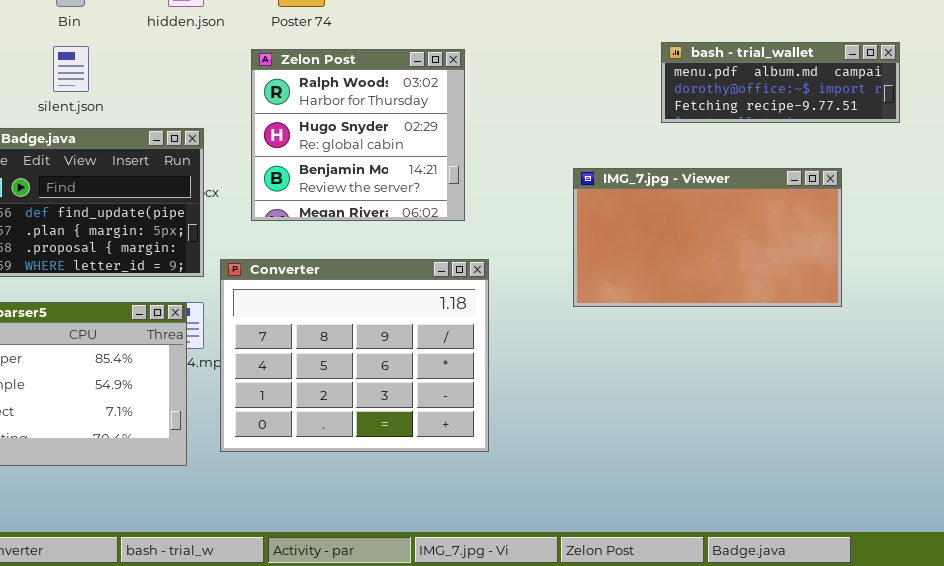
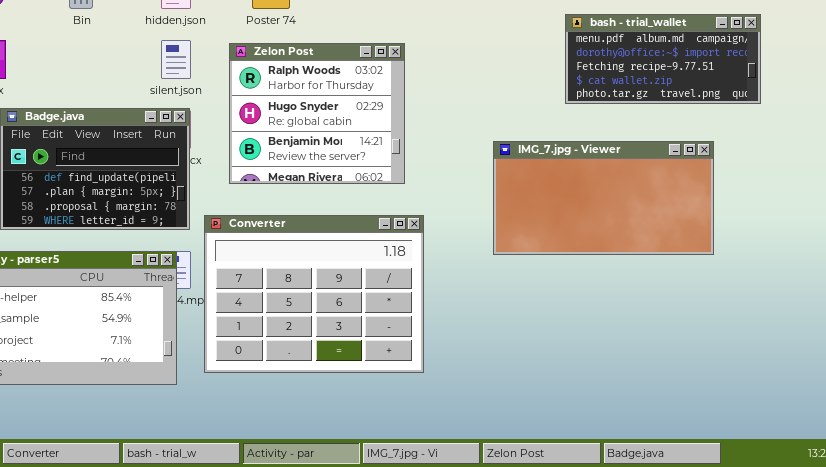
bash - trial_wallet: [661,42,900,123] -> [565,14,761,104], resized
silent.json: [53,46,89,92] -> [161,40,191,79], moved

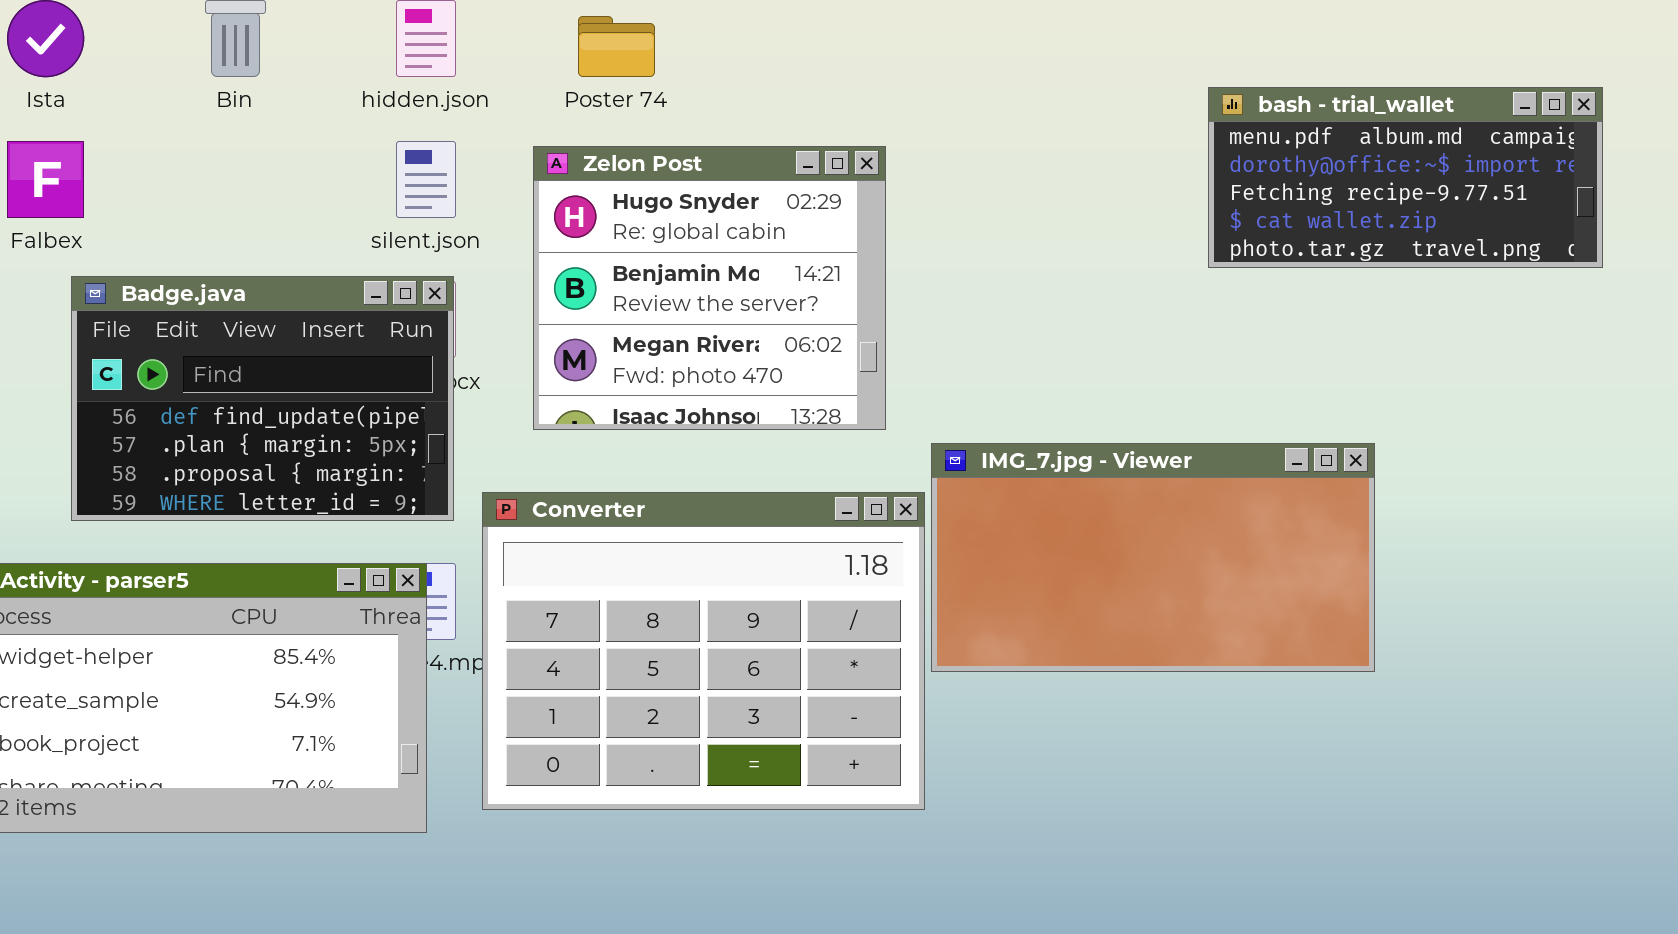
Zelon Post: [229,43,405,184] -> [533,146,886,430], scrolled down 1 row
IMG_7.jpg - Viewer: [493,141,714,255] -> [931,443,1375,672], moved

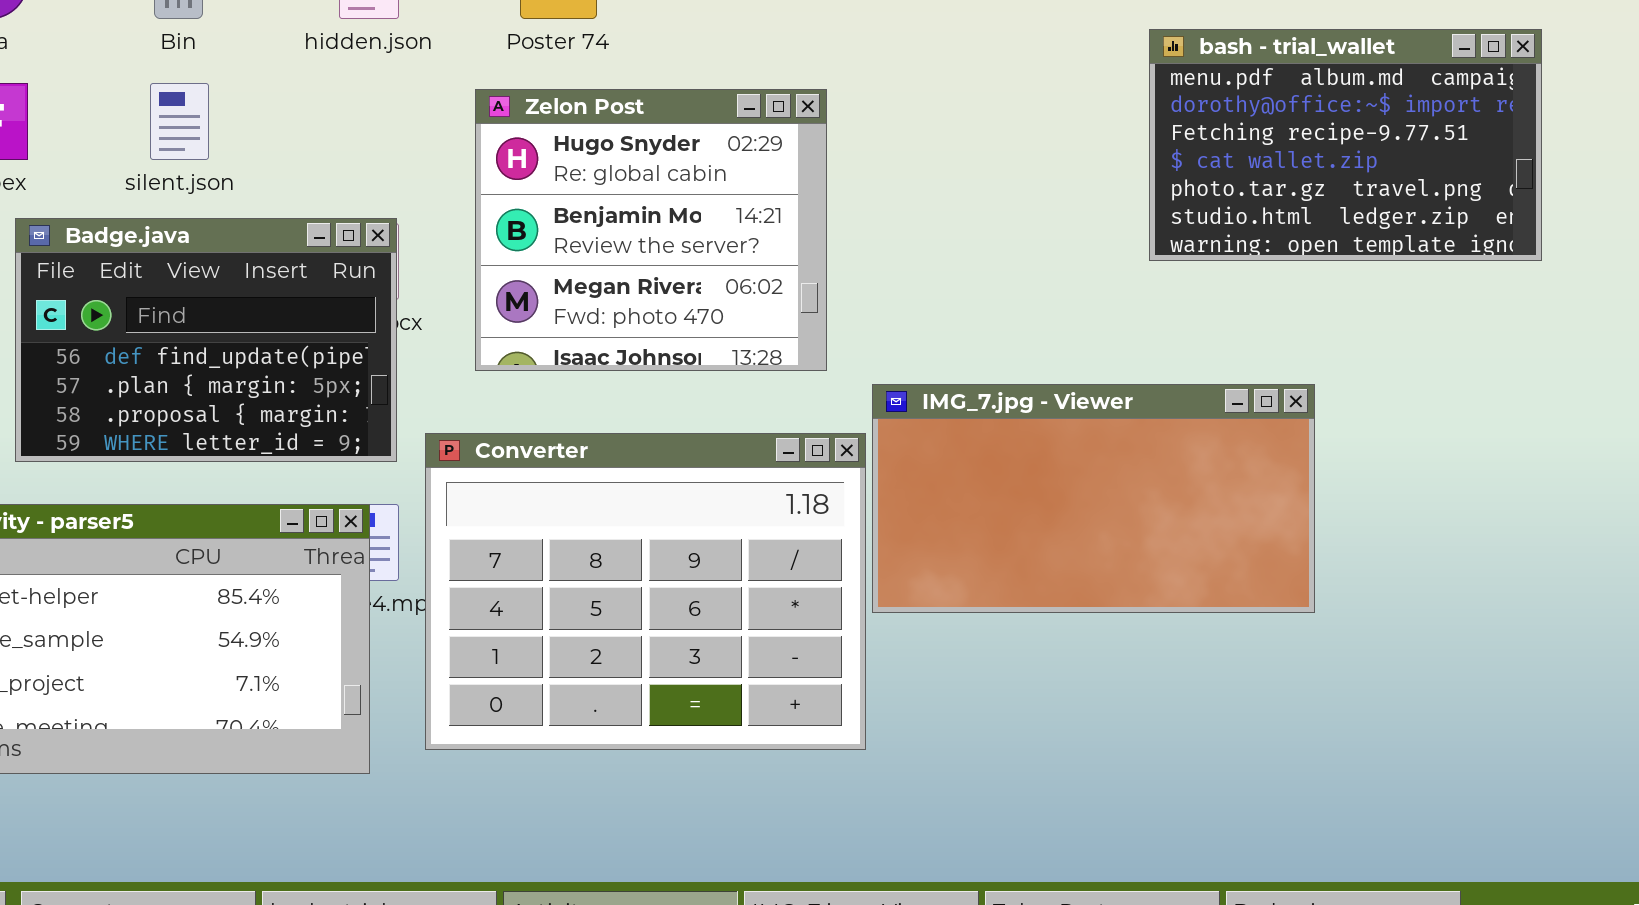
bash - trial_wallet: [1208,87,1603,268] -> [1149,29,1542,261], resized
silent.json: [396,141,456,218] -> [150,83,209,160], moved

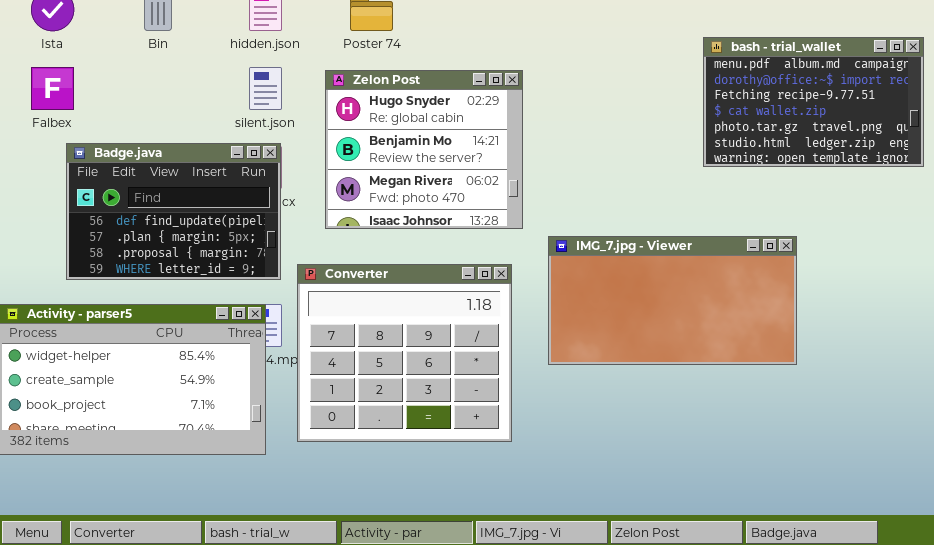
silent.json: [150,83,209,160] -> [249,67,282,110], moved
Converter: [425,433,866,750] -> [297,264,512,442], resized

